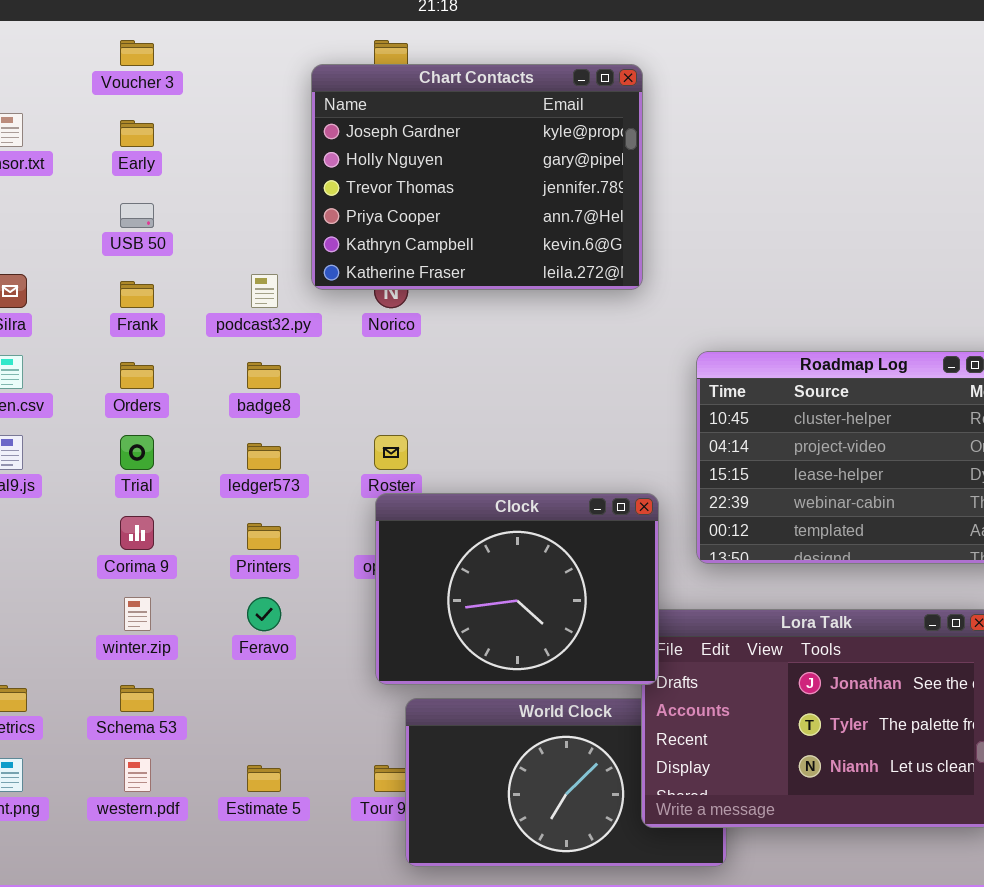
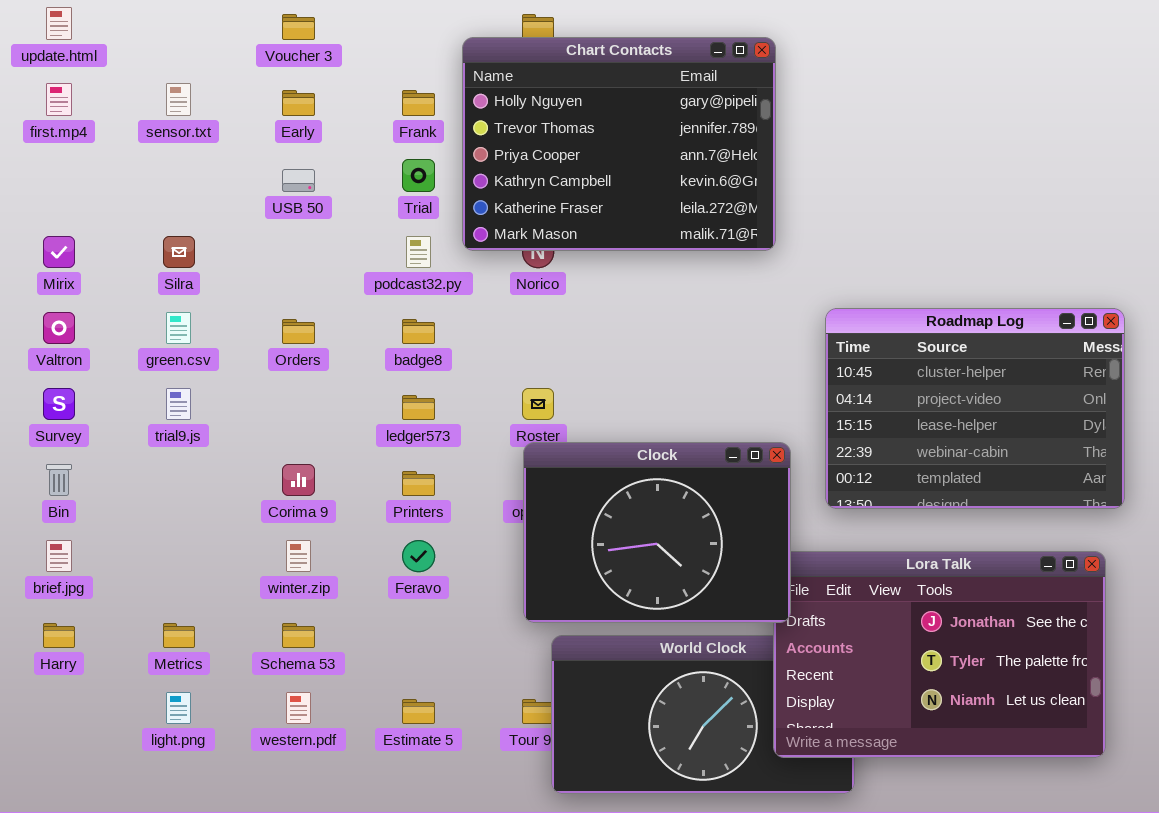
Chart Contacts: [311,64,643,290] -> [462,37,776,251], scrolled down 1 row
Frank: [120,281,154,308] -> [402,90,435,116], moved
Trial: [120,435,154,470] -> [402,159,435,192], moved

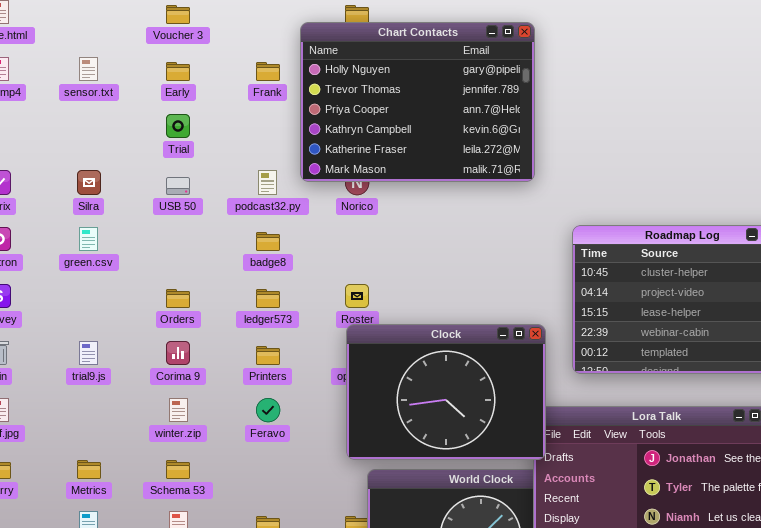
Trial: [402,159,435,192] -> [166,114,190,138], moved
USB 50: [282,169,315,192] -> [166,177,190,195], moved
Orders: [282,319,315,344] -> [166,289,190,308], moved
trial9.js: [166,388,191,420] -> [79,341,98,365], moved

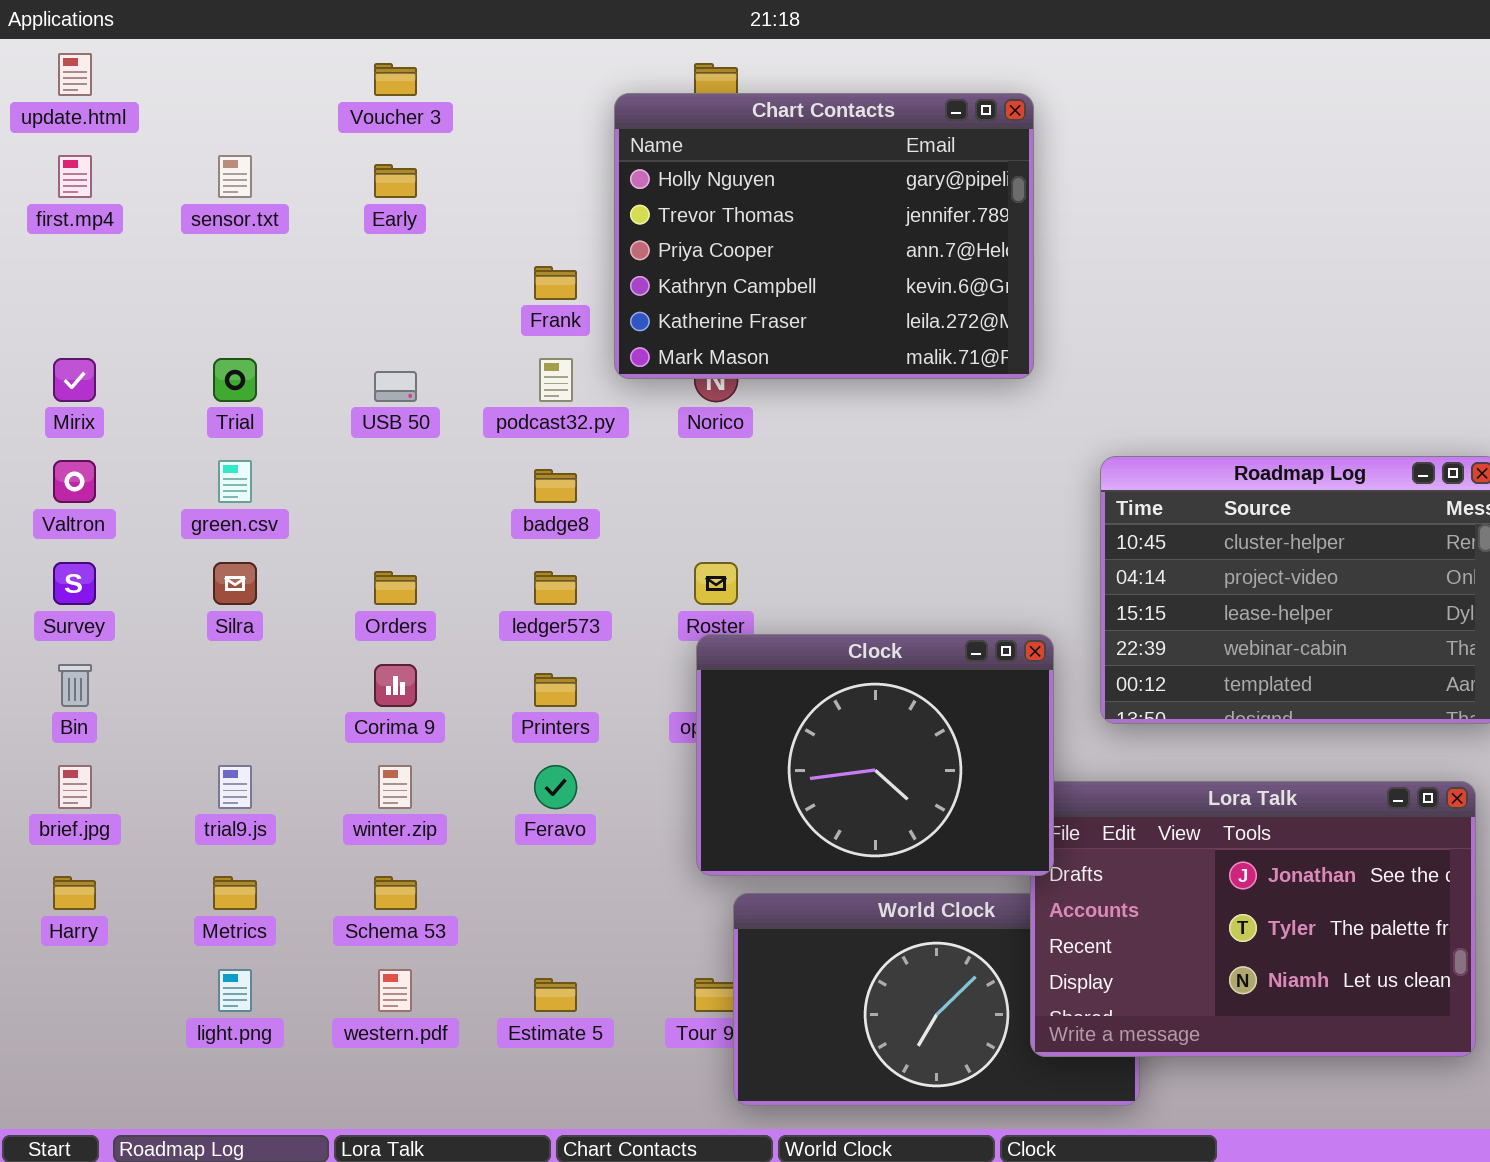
Frank: [256,62,280,81] -> [534,266,577,300], moved
Trial: [166,114,190,138] -> [213,358,257,402], moved
Silra: [77,170,101,195] -> [213,562,257,605], moved
trial9.js: [79,341,98,365] -> [218,765,252,809], moved

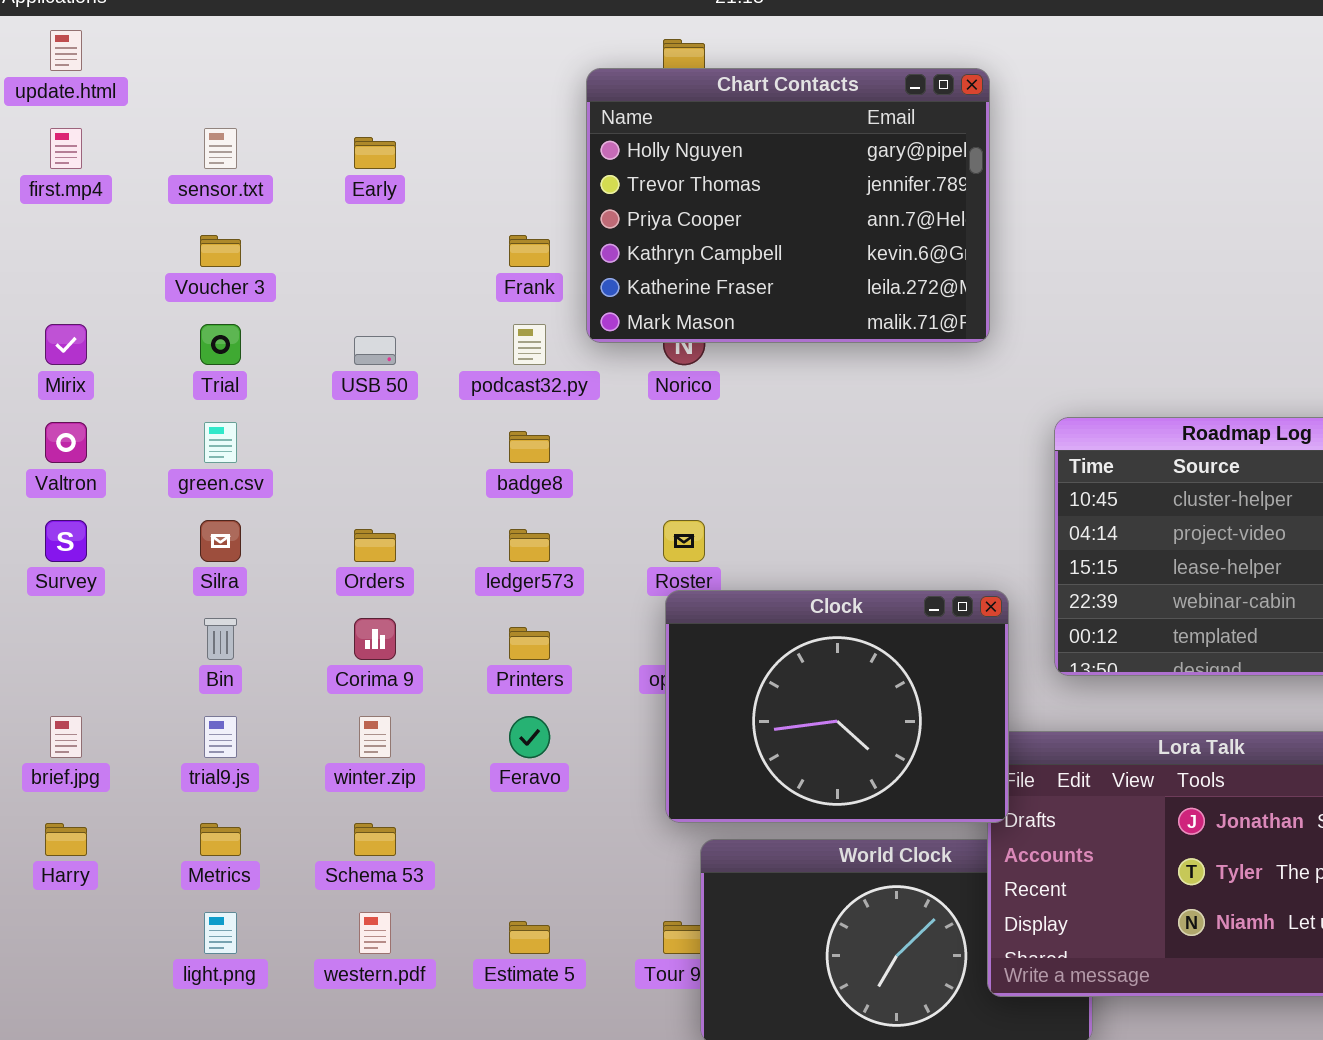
Voucher 3: [374,63,417,96] -> [200,235,241,267], moved
Bin: [58,664,92,707] -> [204,618,237,660], moved

